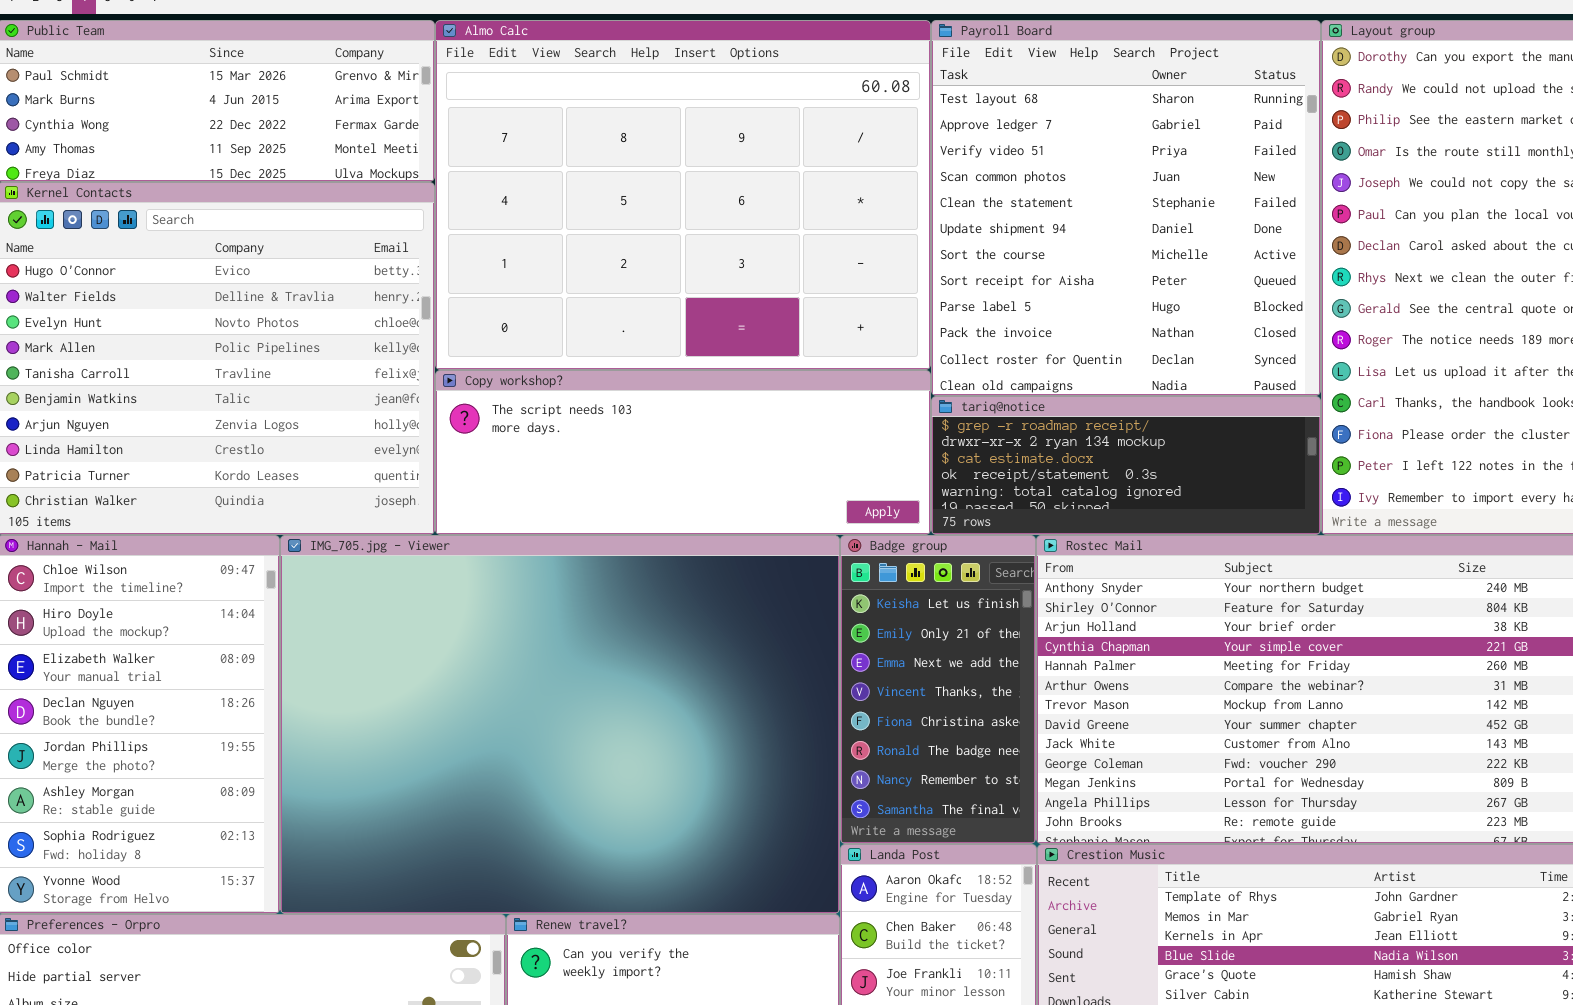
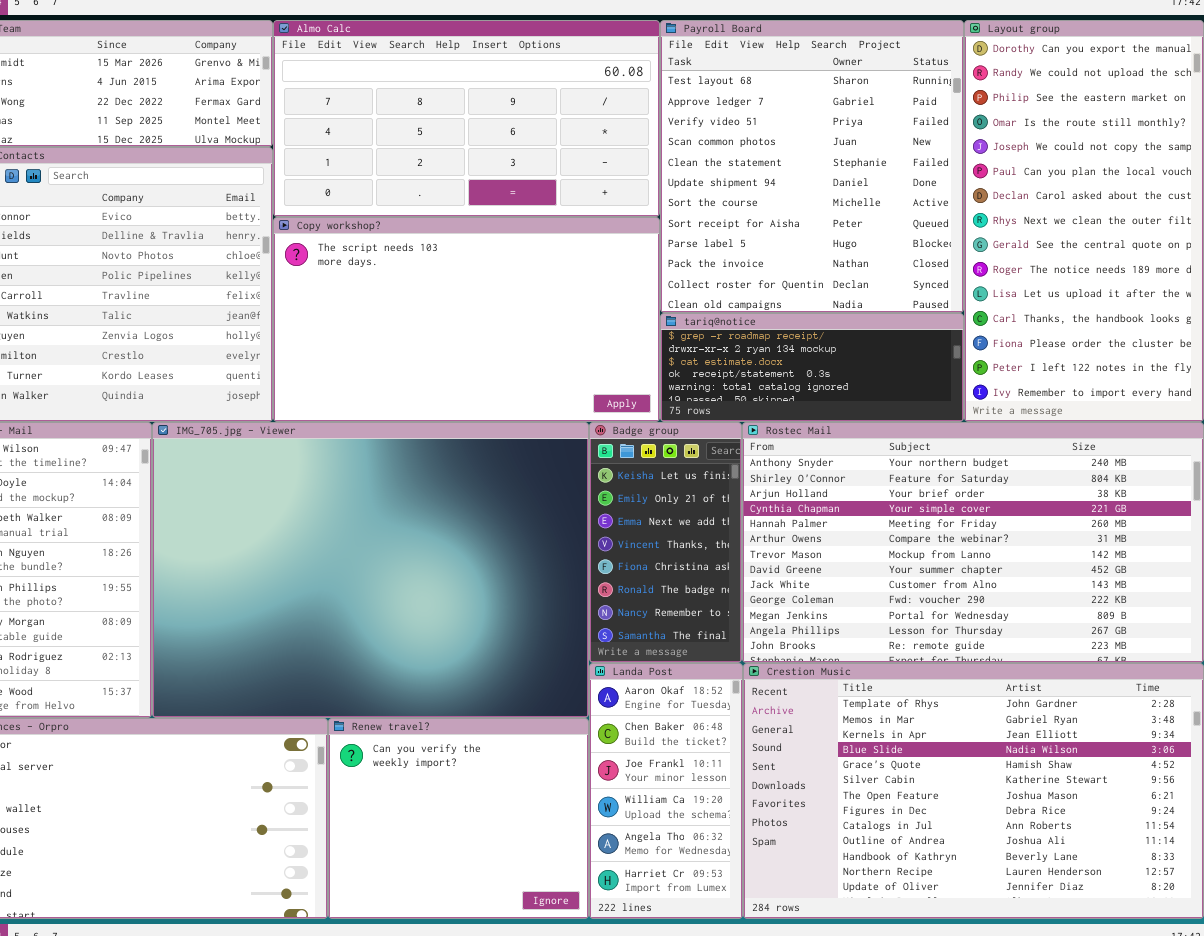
Almo Calc: [435,20,931,370] -> [273,20,660,217], resized
Copy workshop?: [435,370,931,535] -> [273,217,660,422], resized

